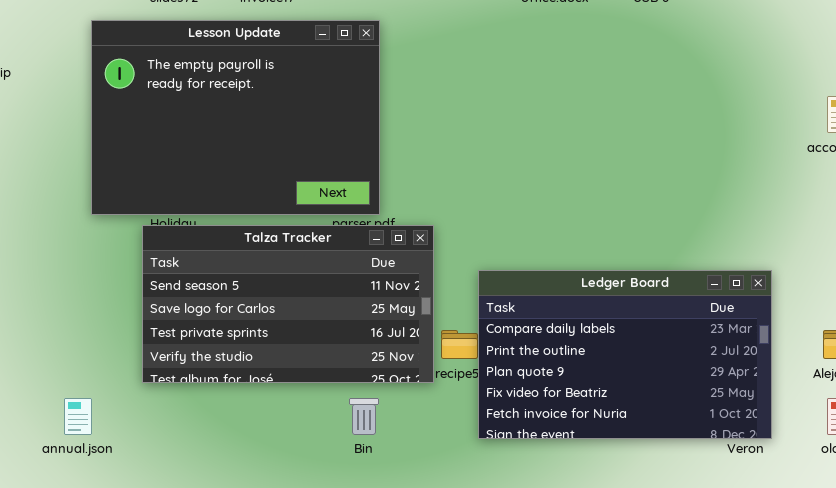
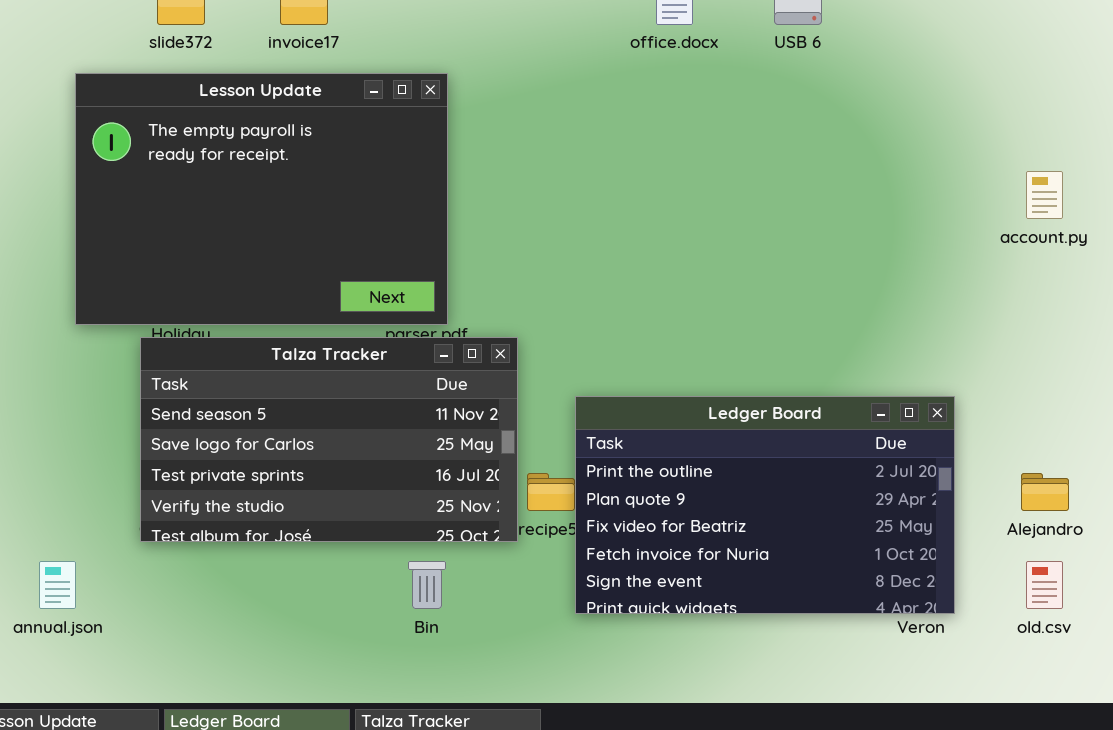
Ledger Board: [478,270,772,439] -> [575,396,955,614], scrolled down 1 row

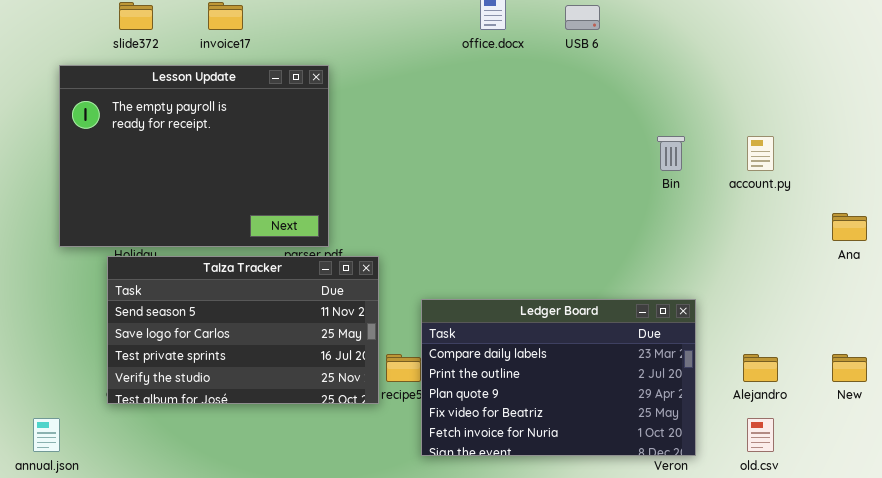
Ledger Board: [575,396,955,614] -> [421,299,696,456], scrolled up 1 row
Bin: [408,561,446,609] -> [657,136,685,171], moved

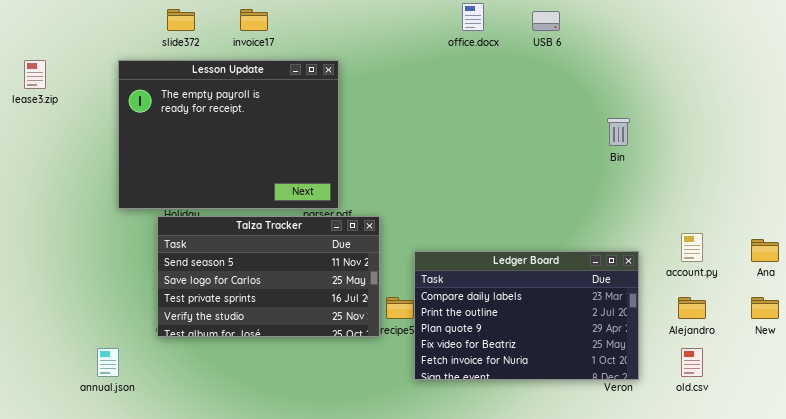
account.py: [747,136,774,171] -> [681,233,703,262], moved
Ana: [832,213,867,241] -> [751,239,779,262], moved

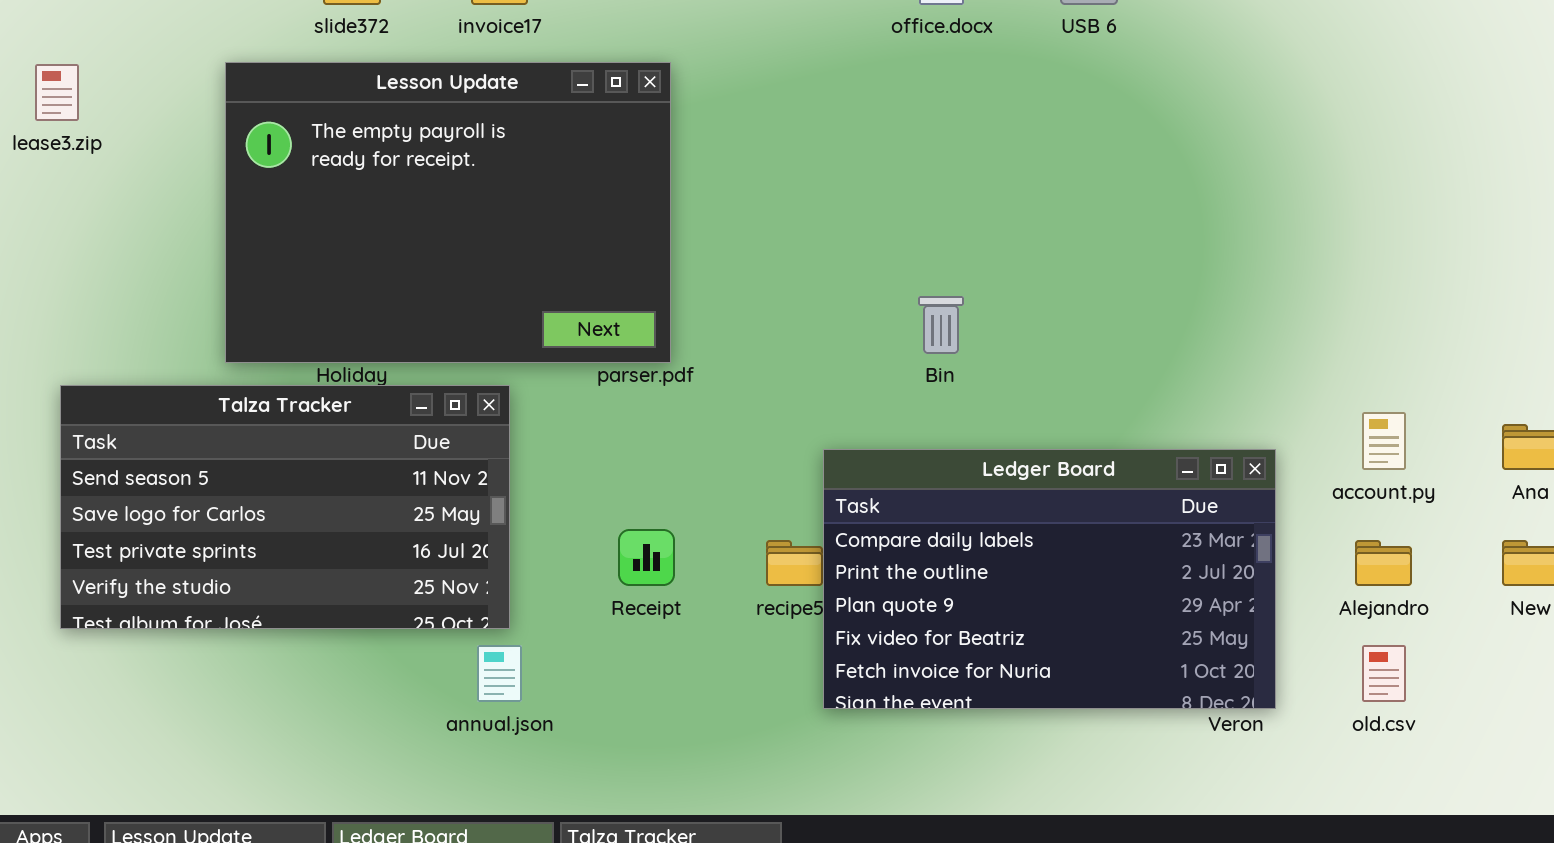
Bin: [607,118,630,146] -> [918,296,964,354], moved
Talza Tracker: [157,216,380,337] -> [60,385,510,629], moved
annual.json: [97,348,119,377] -> [477,645,522,702], moved

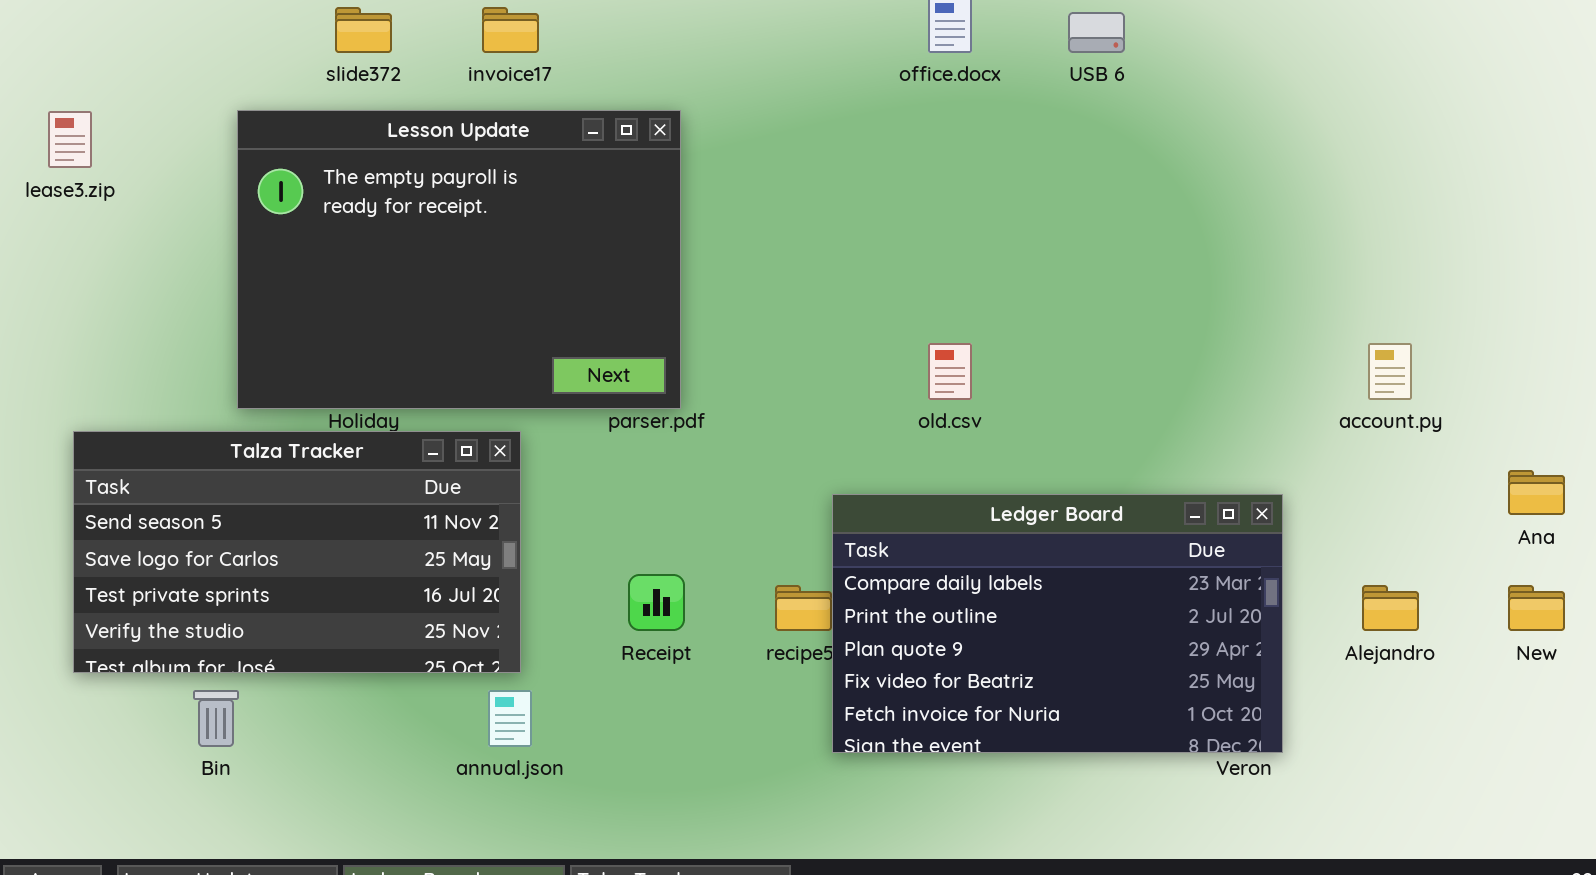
Bin: [918,296,964,354] -> [193,690,239,747], moved
account.py: [1362,412,1406,470] -> [1368,343,1412,400], moved
old.csv: [1362,645,1406,702] -> [928,343,972,400], moved

